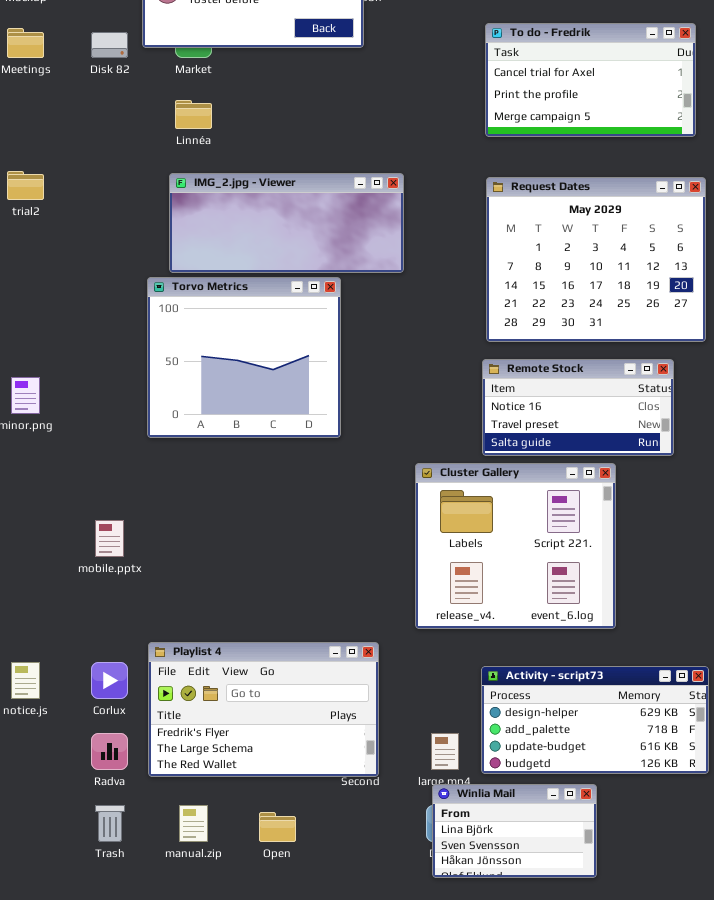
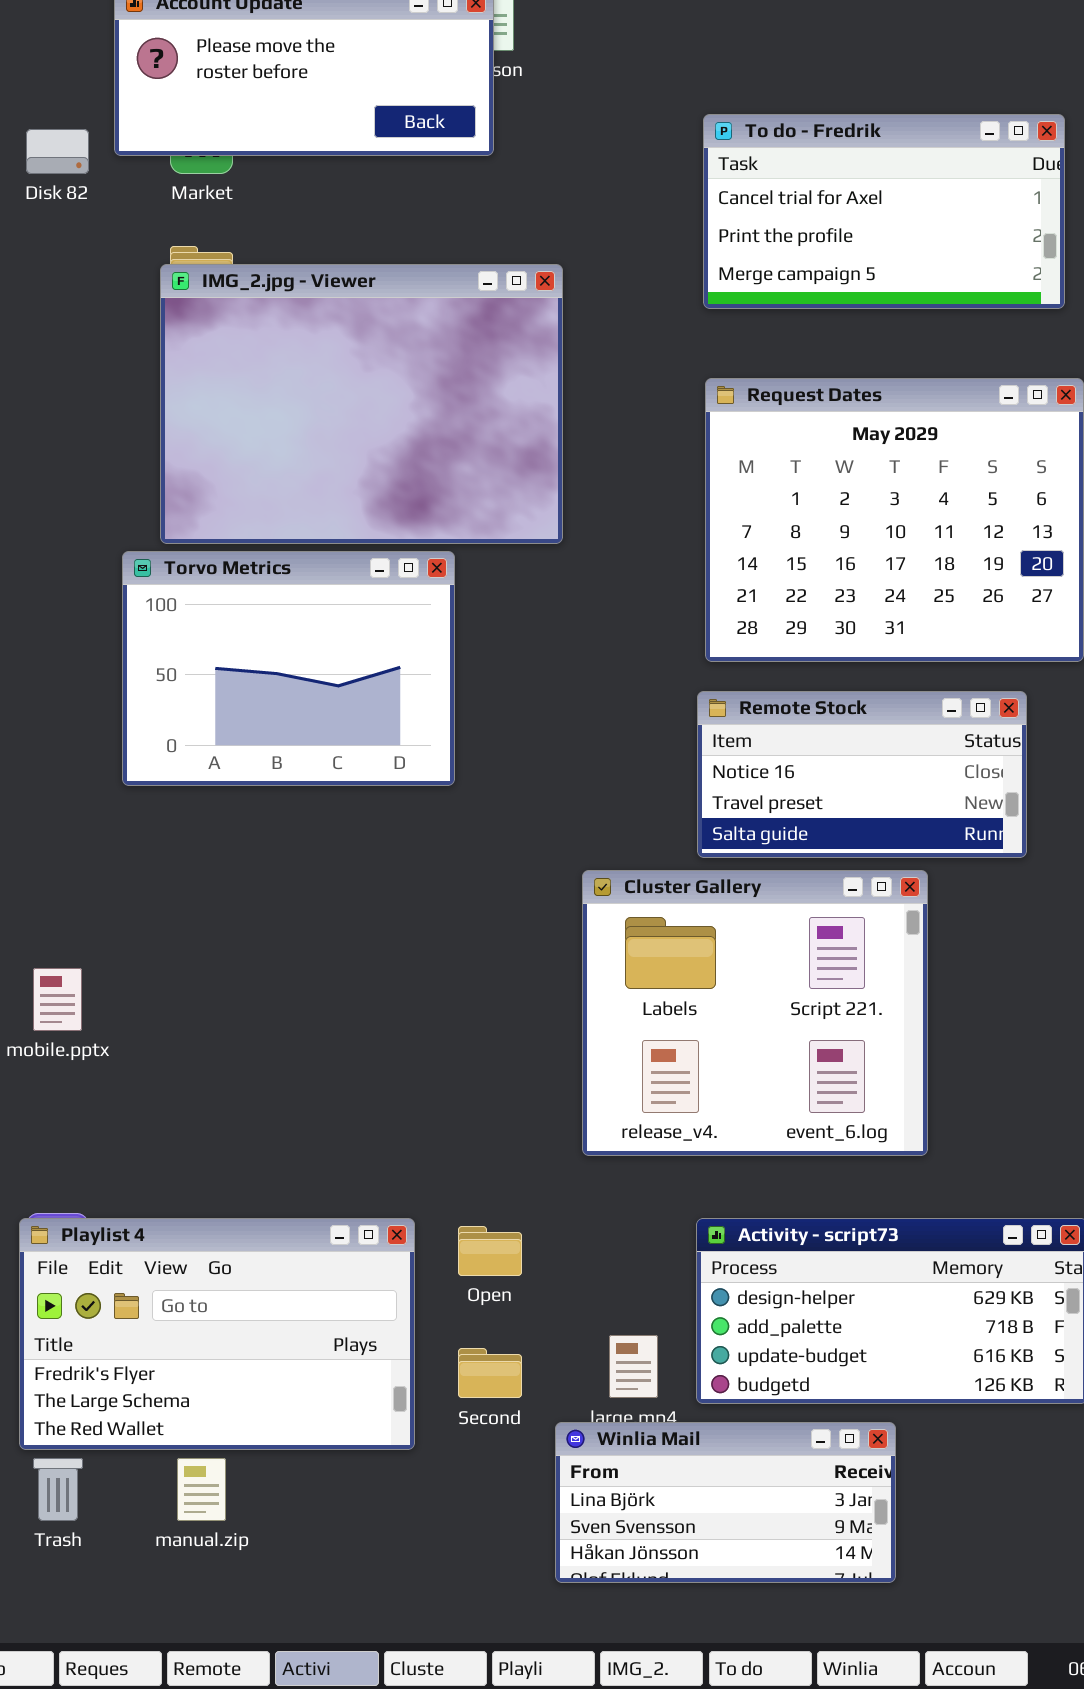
IMG_2.jpg - Viewer: [169,173,404,273] -> [160,264,563,544], resized
Torvo Metrics: [147,277,341,438] -> [122,551,455,786], resized
Playlist 4: [148,642,379,777] -> [19,1218,415,1450], moved
Winlia Mail: [432,784,597,878] -> [555,1422,896,1583], resized
Open: [259,812,296,842] -> [458,1226,522,1276], moved

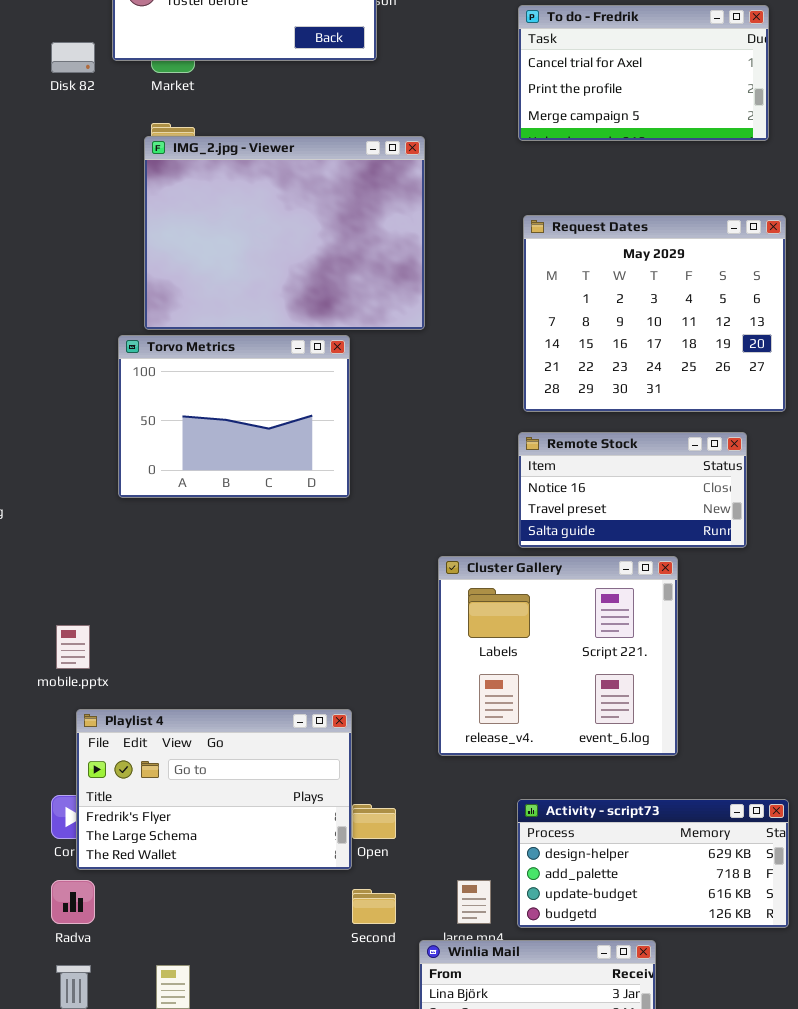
To do - Fredrik: [703,114,1065,309] -> [518,5,769,141], moved
Playlist 4: [19,1218,415,1450] -> [76,709,352,870], moved

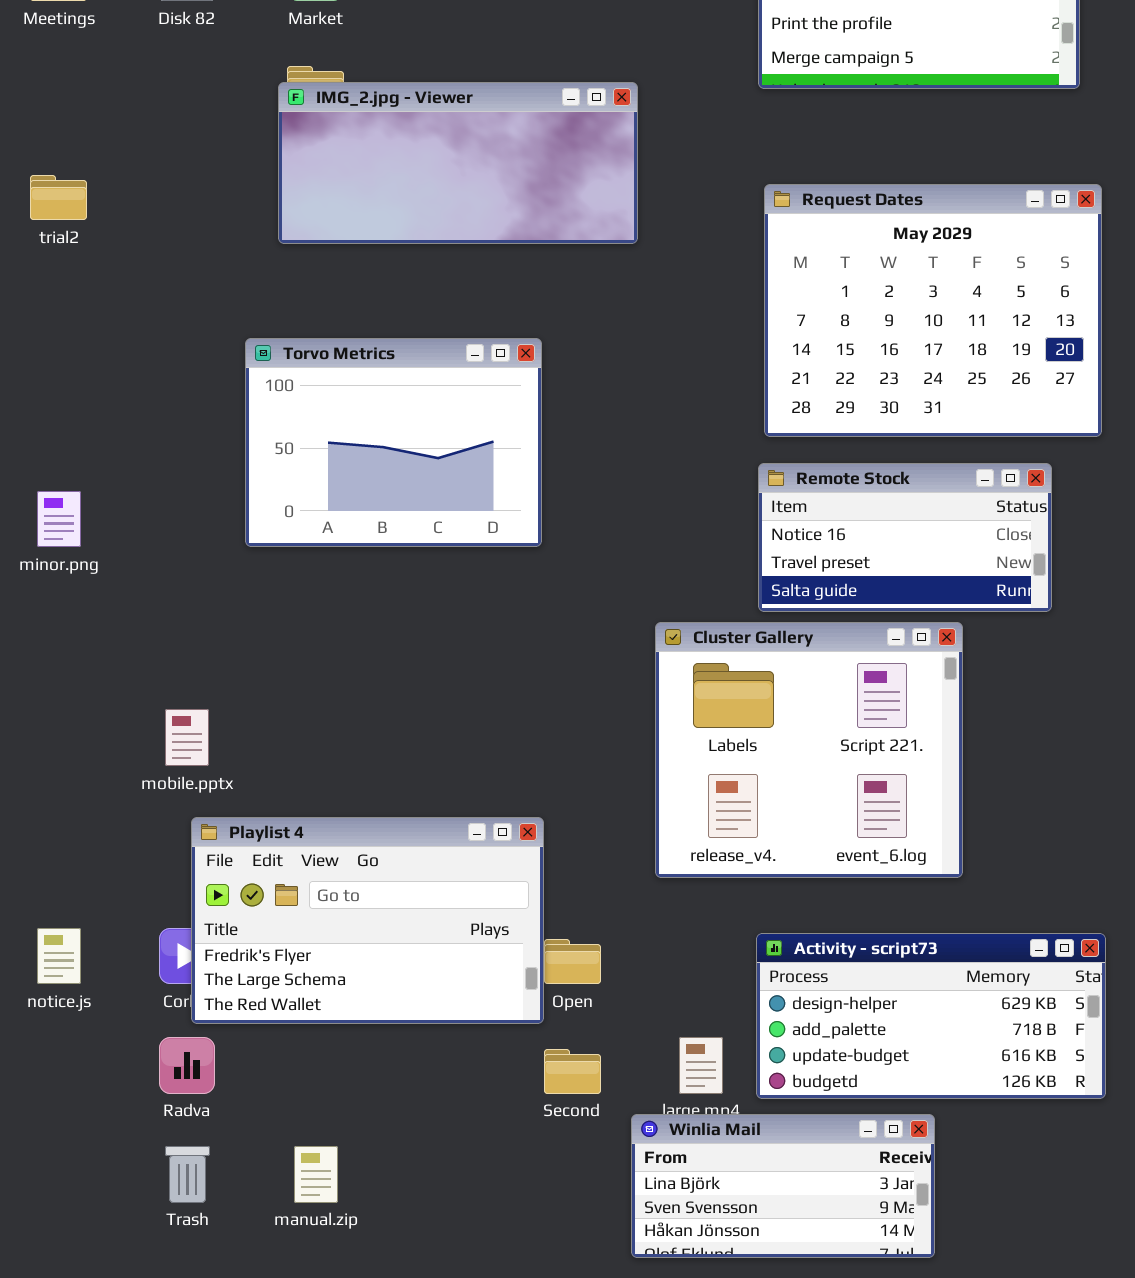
IMG_2.jpg - Viewer: [144,136,425,330] -> [278,82,638,244], resized

